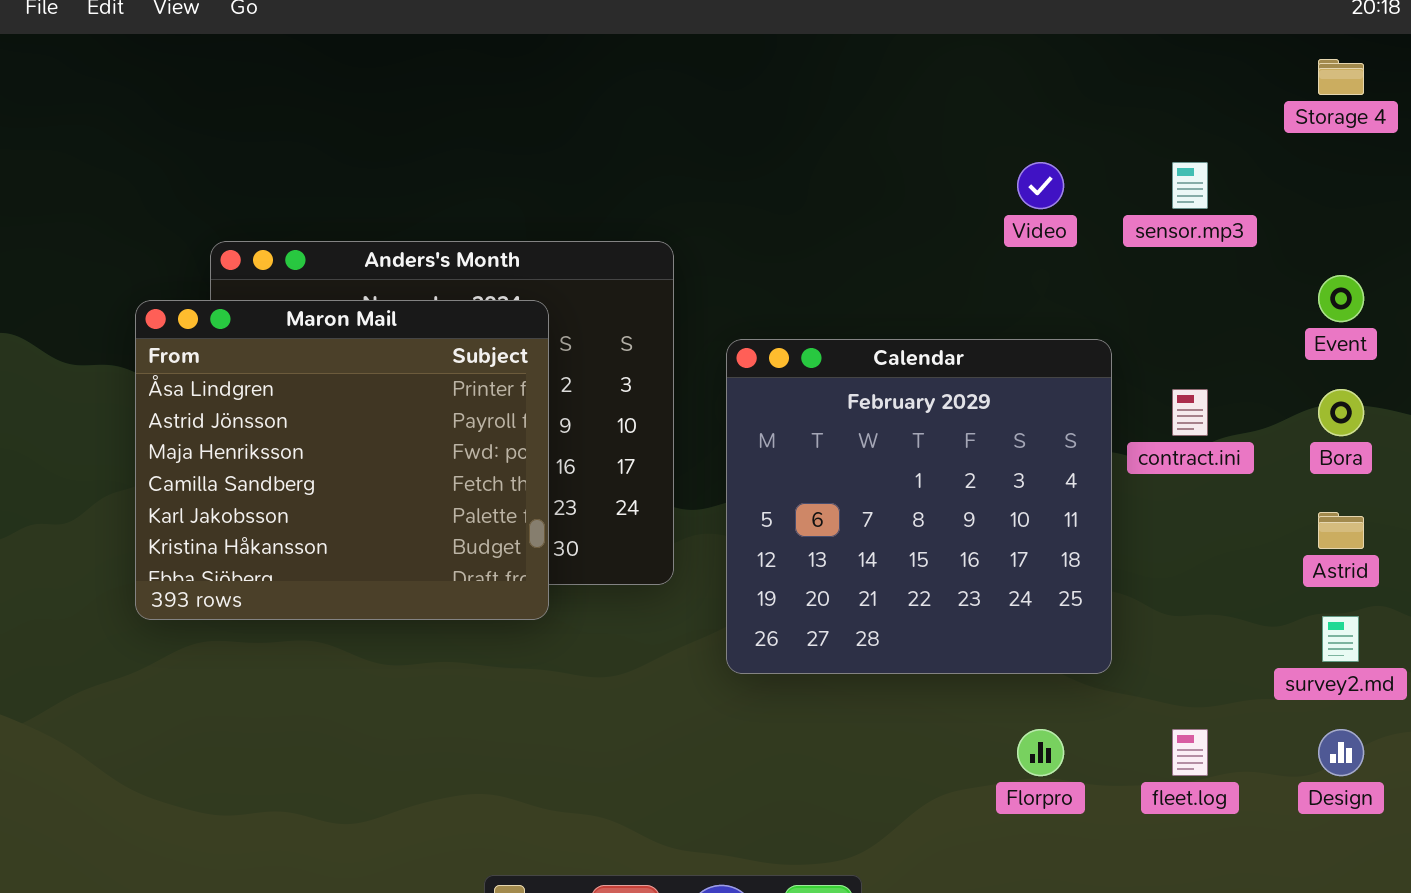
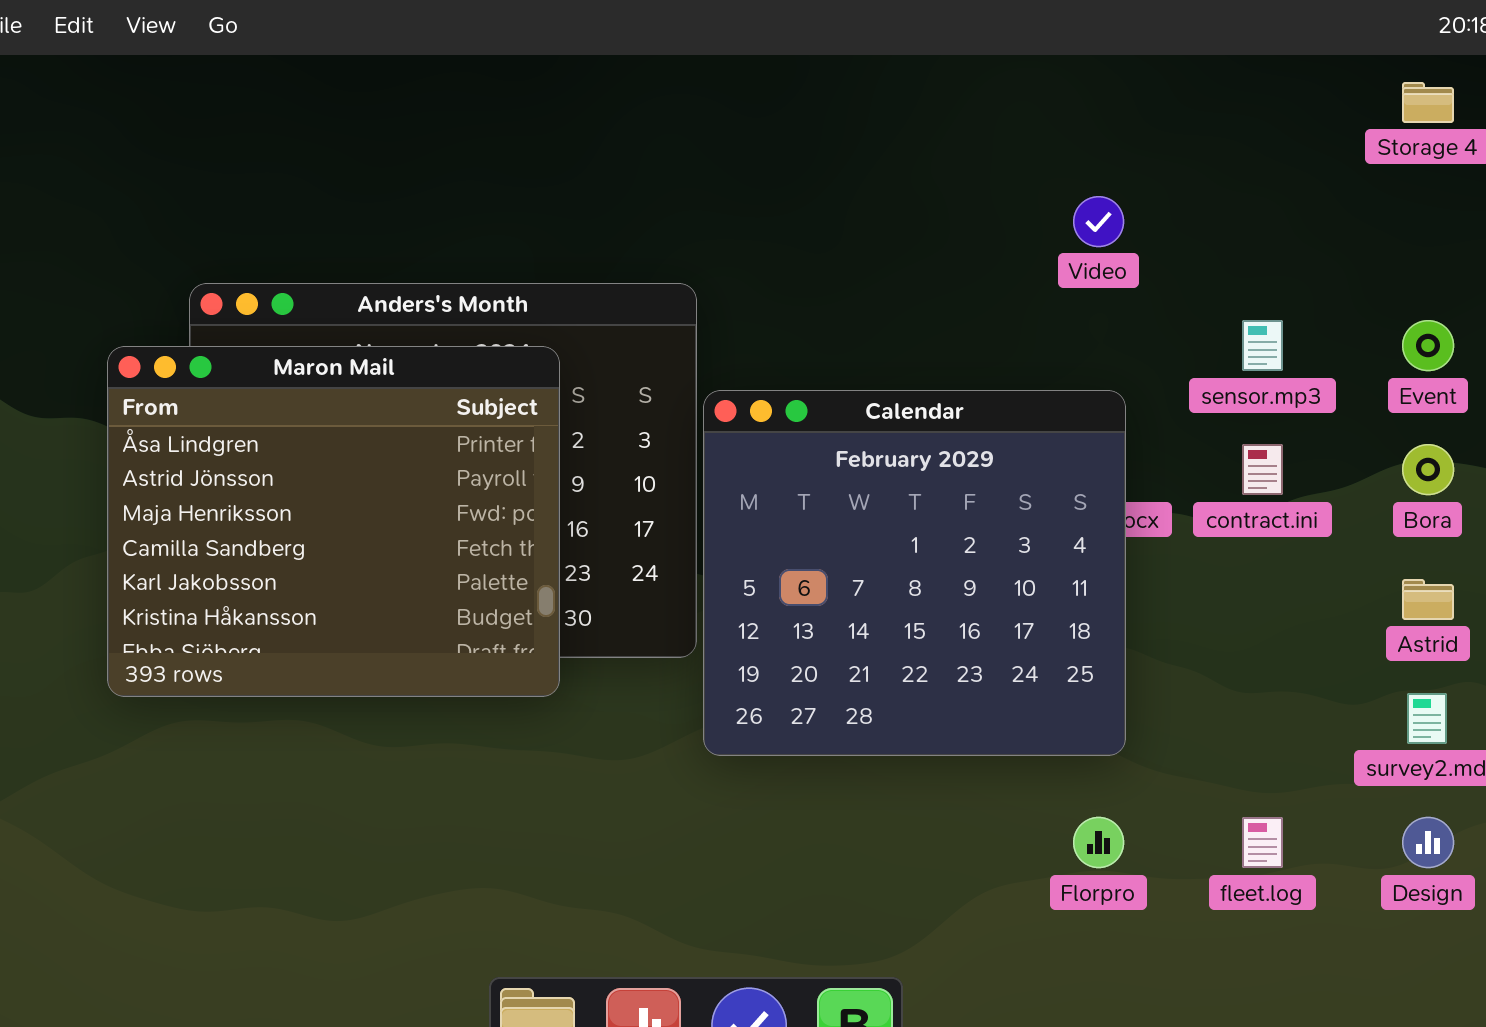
sensor.mp3: [1172,162,1208,209] -> [1242,320,1283,371], moved
Calendar: [726,339,1112,674] -> [703,390,1126,756], moved

